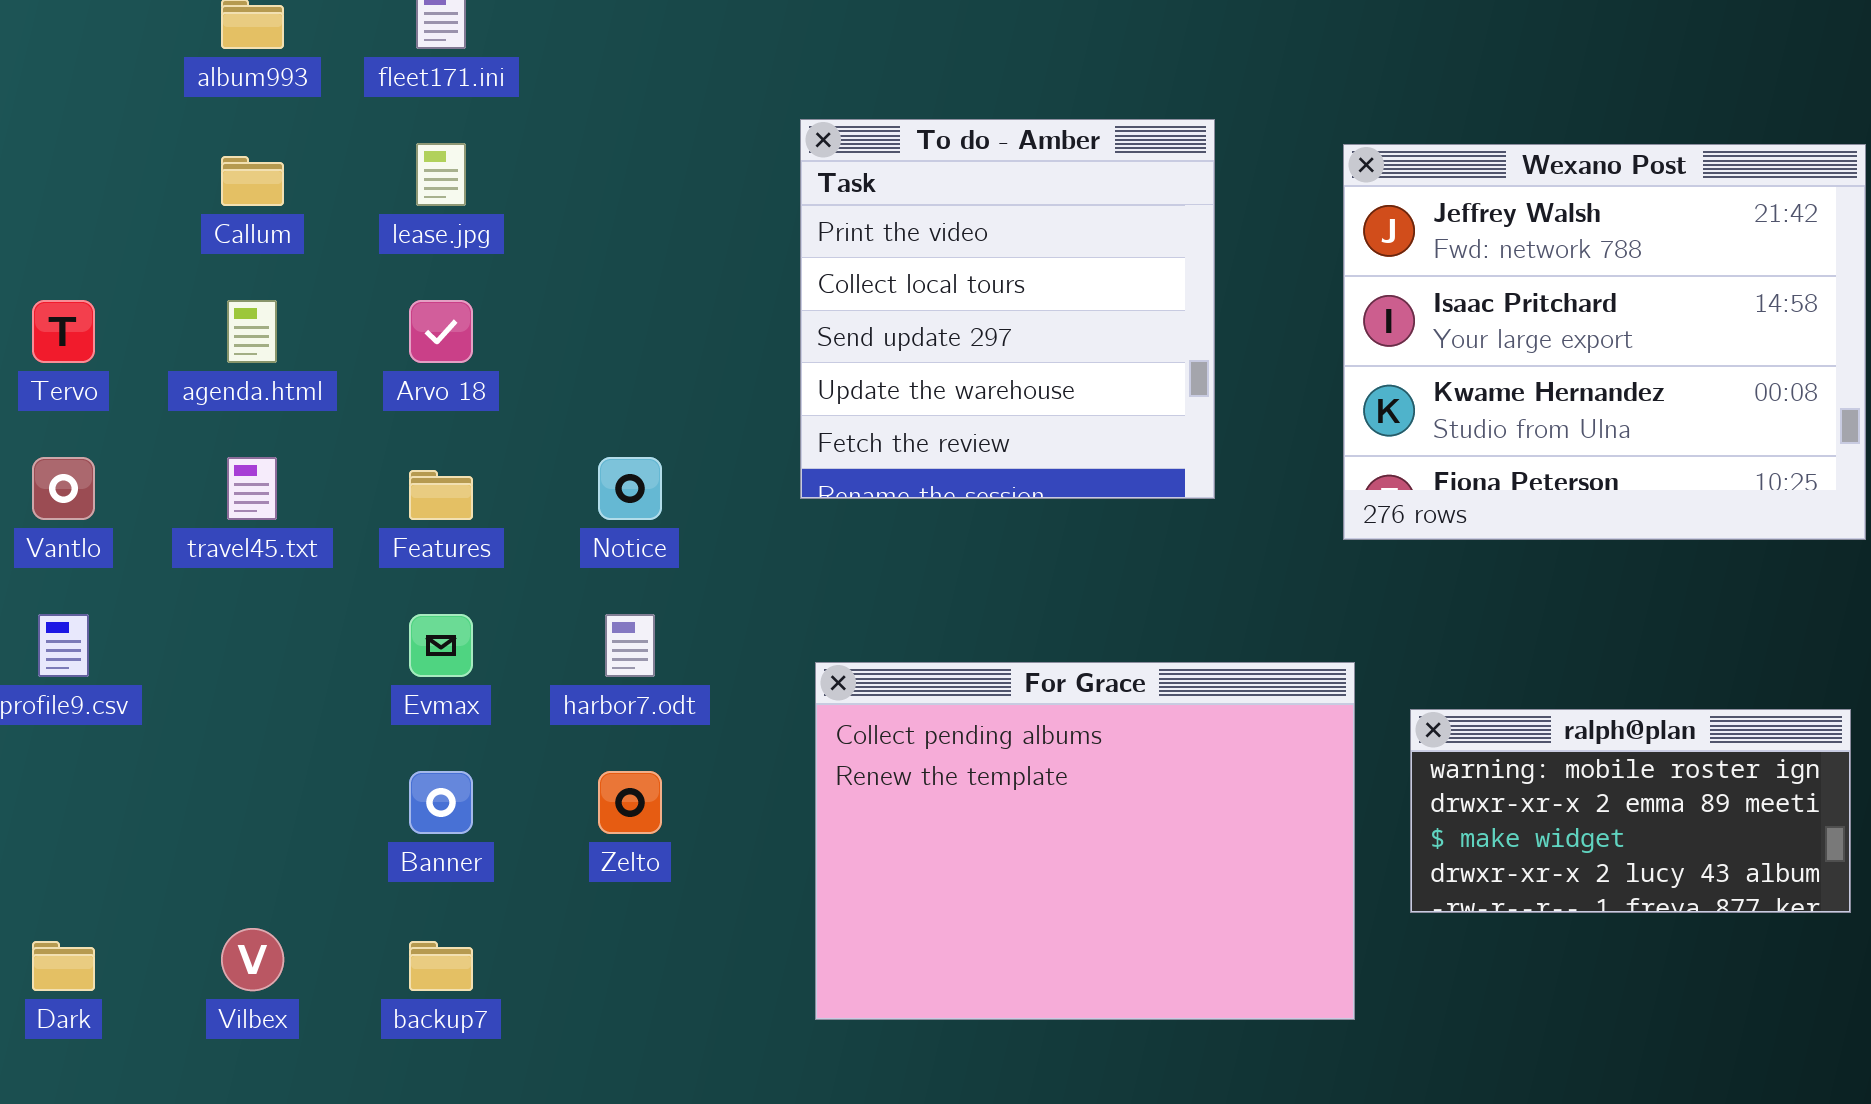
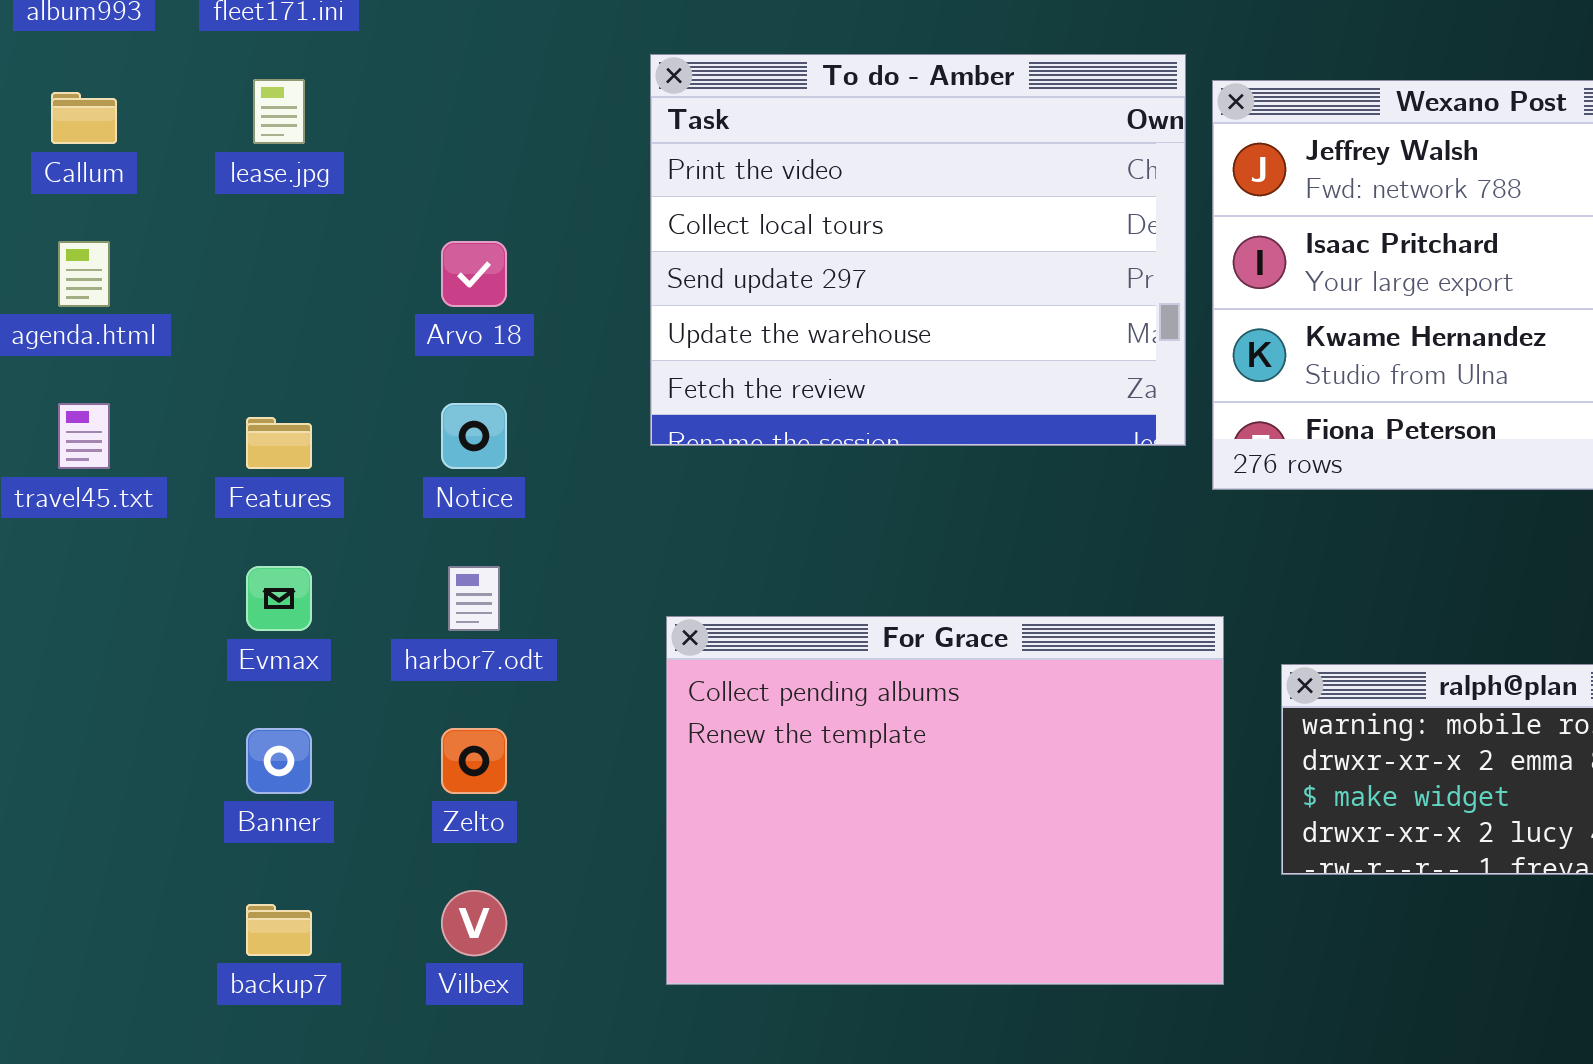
To do - Amber: [800,119,1215,499] -> [650,54,1186,446], resized
Arvo 18: [409,300,473,363] -> [441,241,507,307], moved
Vilbex: [221,928,284,991] -> [441,890,507,956], moved

